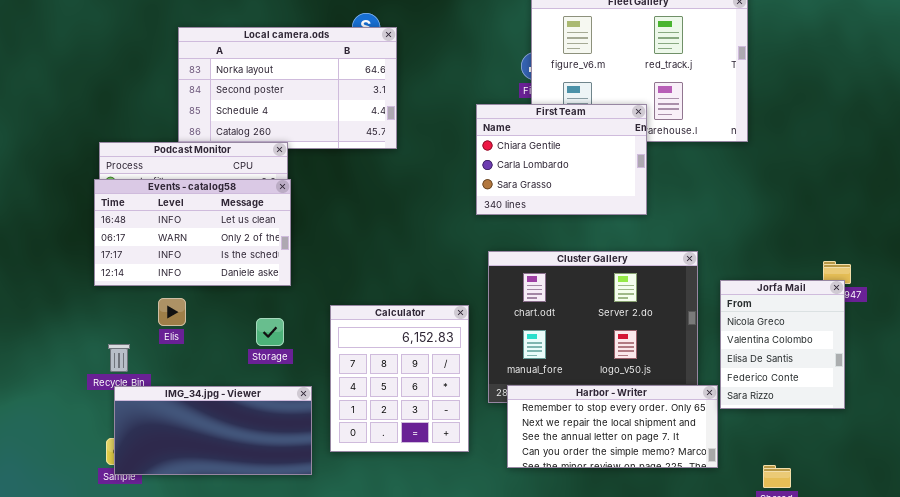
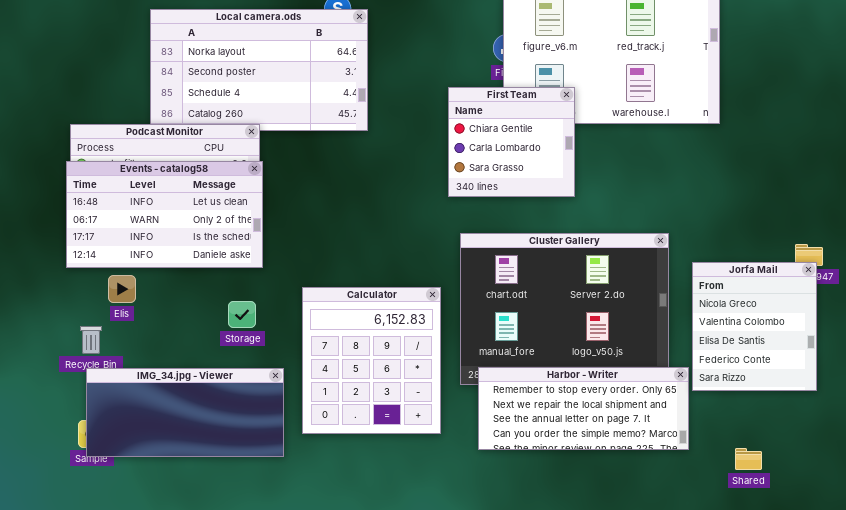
First Team: [476,104,647,215] -> [448,87,575,197], resized
Elis: [158,298,186,326] -> [108,275,136,303], moved

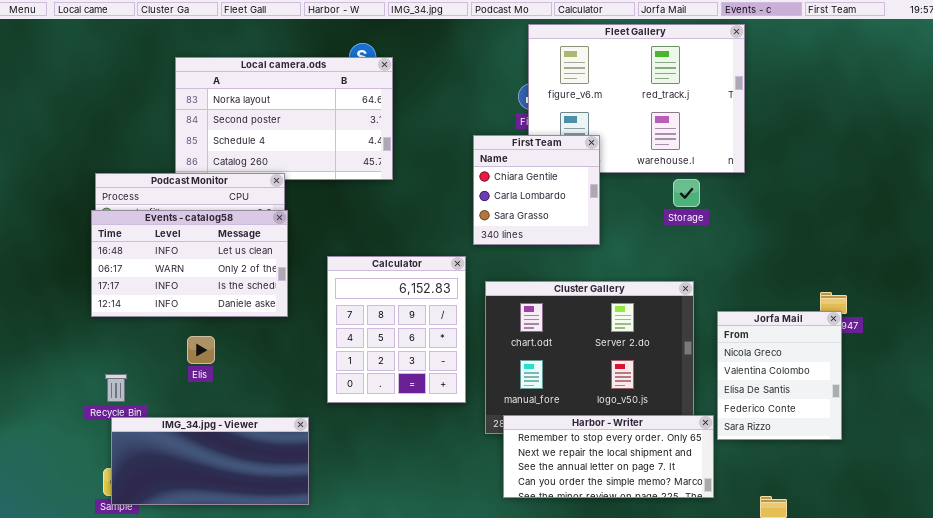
Elis: [108,275,136,303] -> [187,336,215,364], moved
Calculator: [302,287,441,434] -> [327,256,466,403], moved
Storage: [228,301,256,328] -> [673,179,700,207], moved

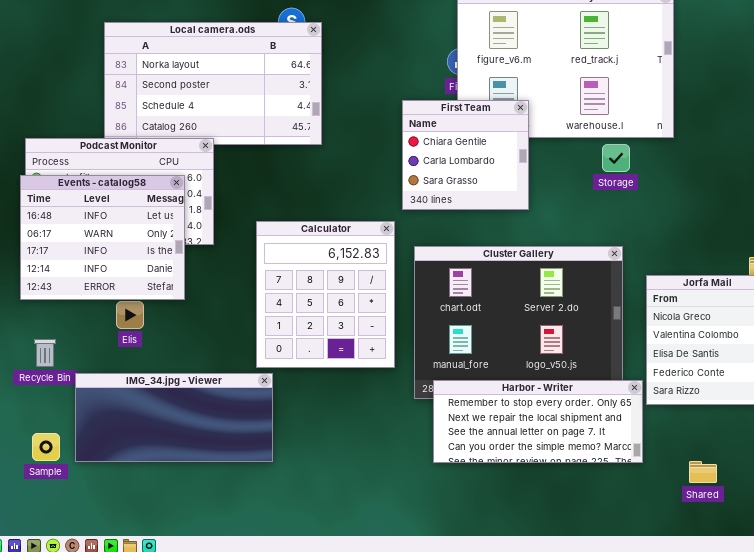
Events - catalog58: [91,210,288,317] -> [20,175,185,300], resized
IMG_34.jpg - Viewer: [111,417,309,505] -> [75,373,273,462], moved

